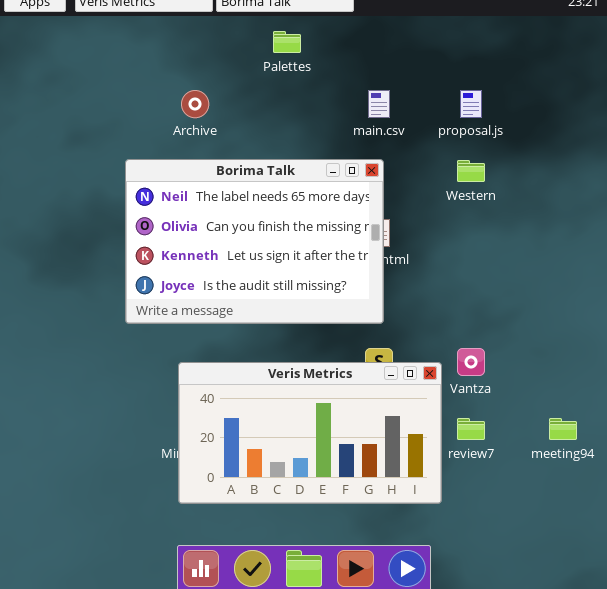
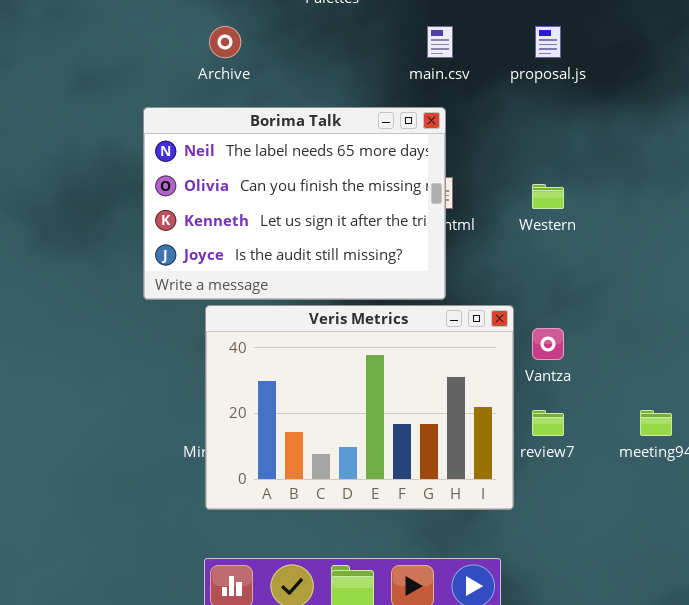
Western: [457,160,485,182] -> [532,184,564,209], moved
Veris Metrics: [178,362,442,504] -> [205,305,514,510], resized

